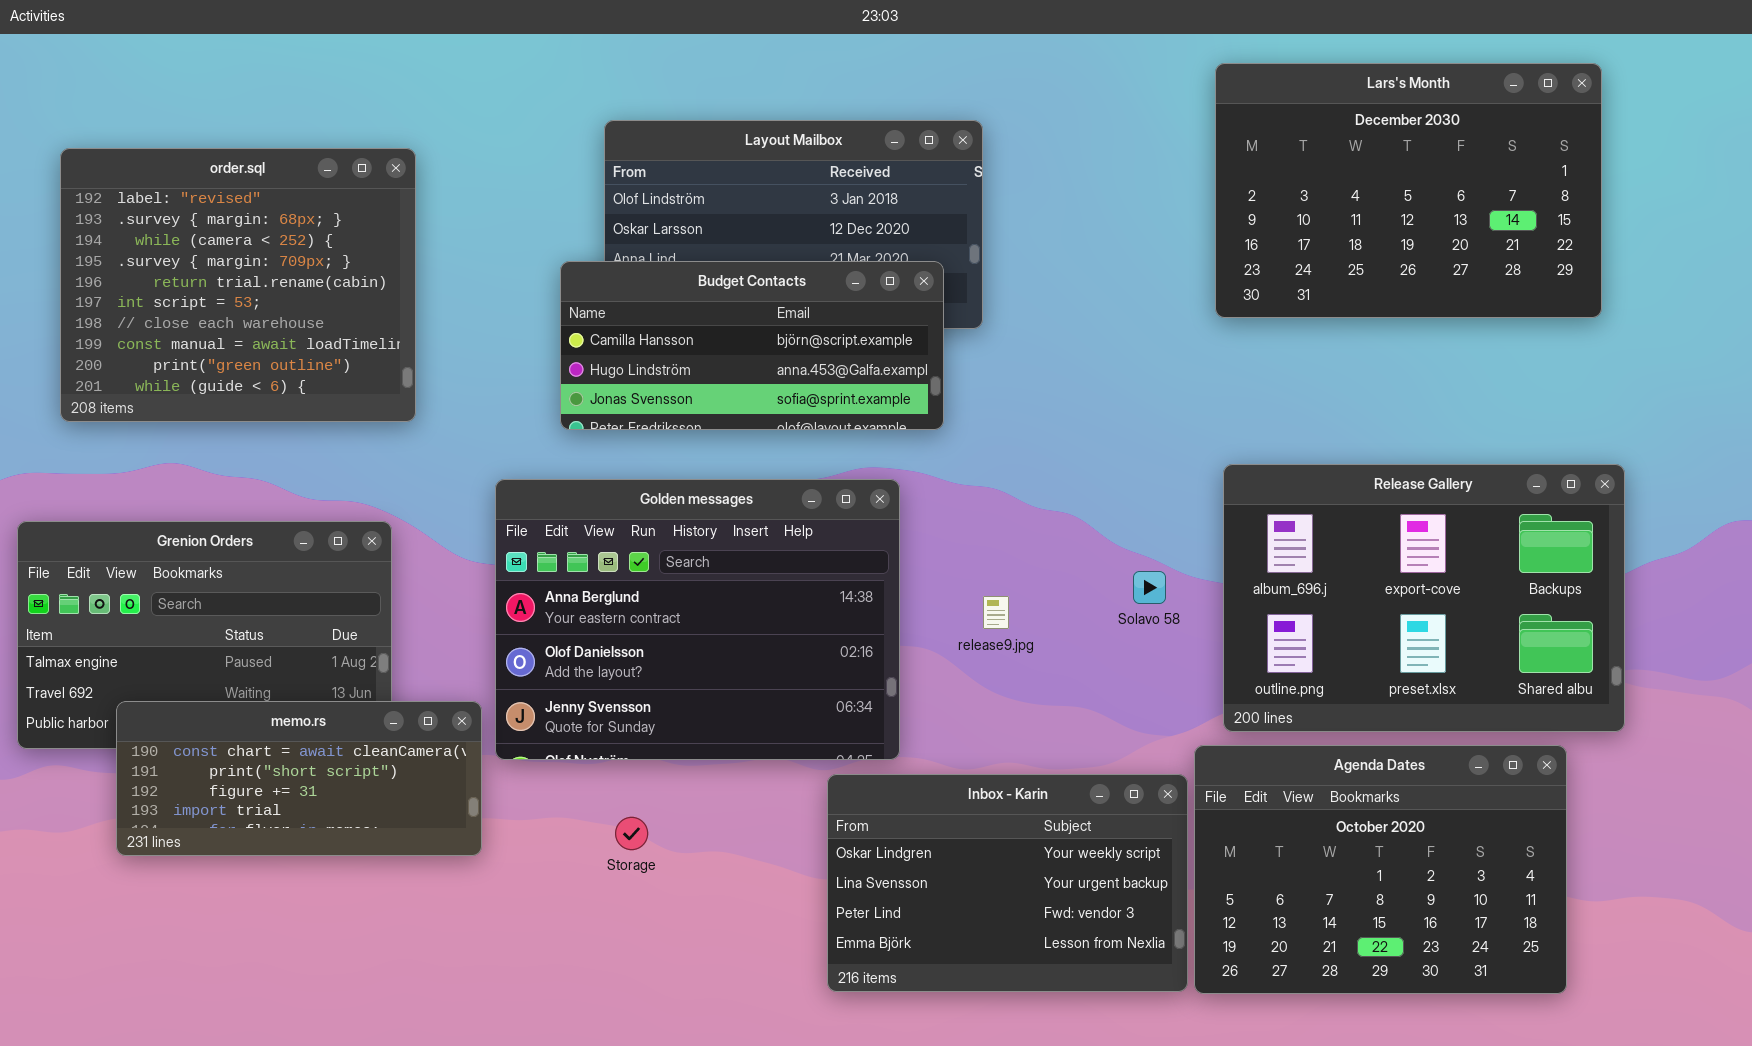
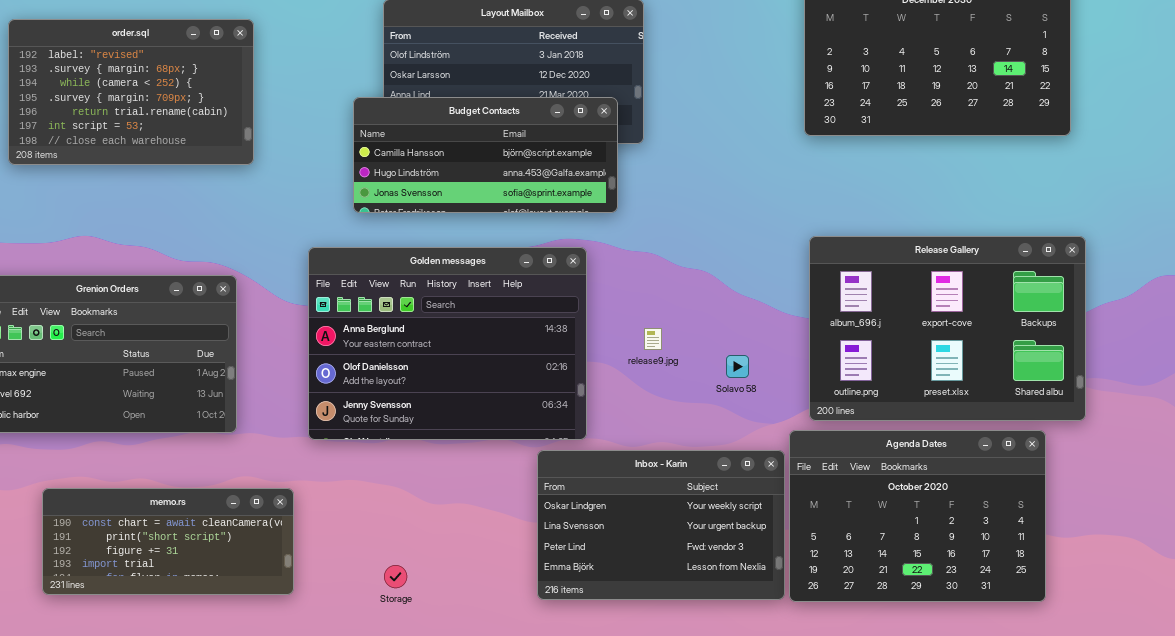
order.sql: [60,148,416,422] -> [8,19,254,165], resized
Solavo 58: [1133,571,1166,604] -> [726,355,749,378], moved
memo.rs: [116,701,482,856] -> [42,488,294,595], moved
Storage: [615,817,648,850] -> [384,565,407,588], moved

